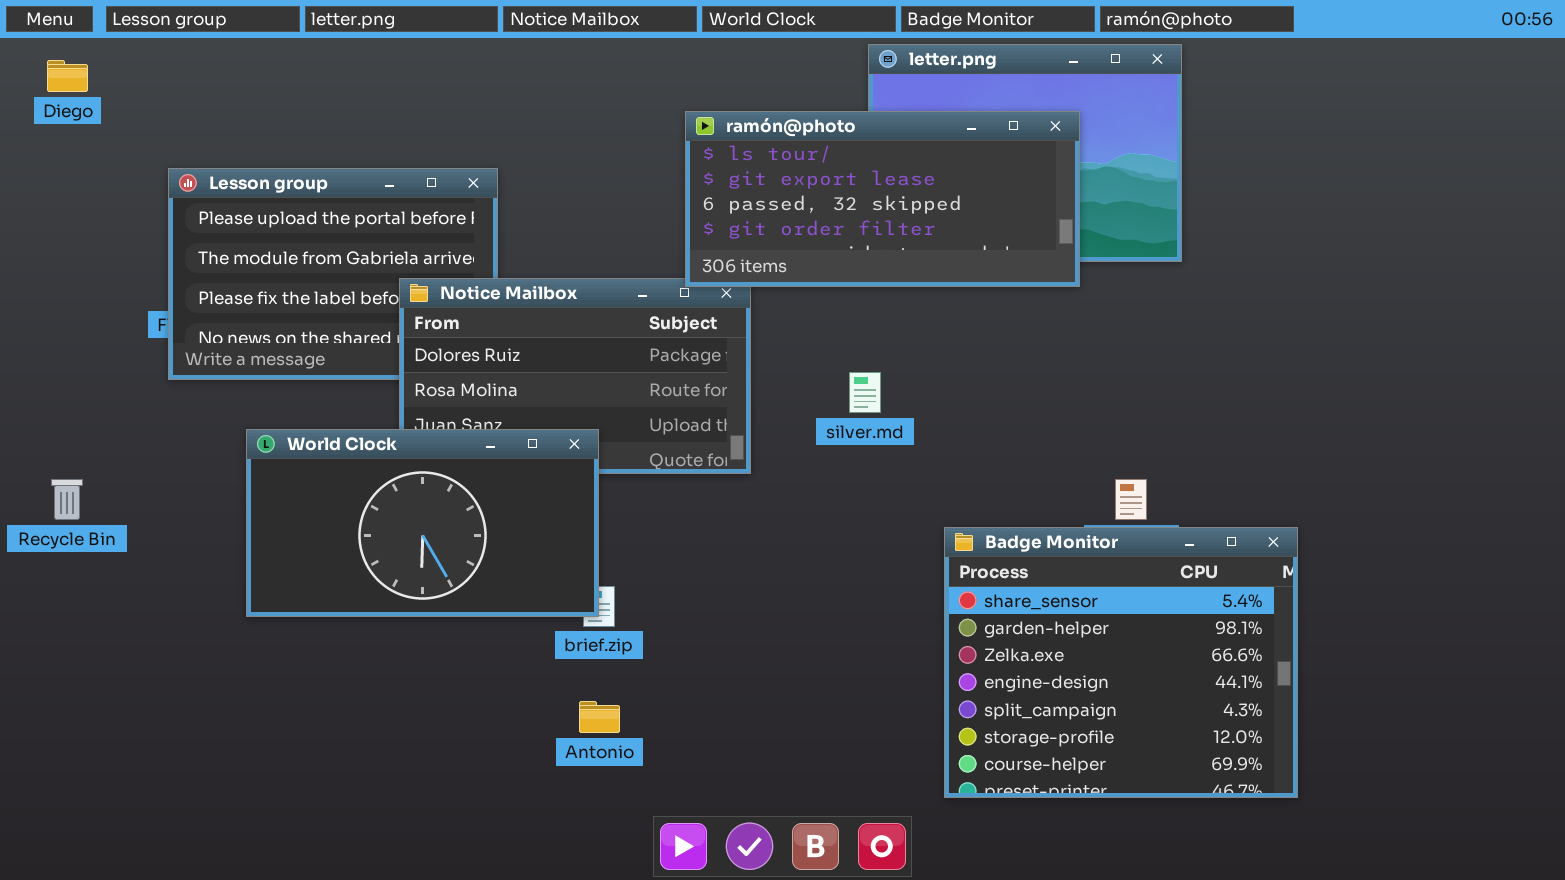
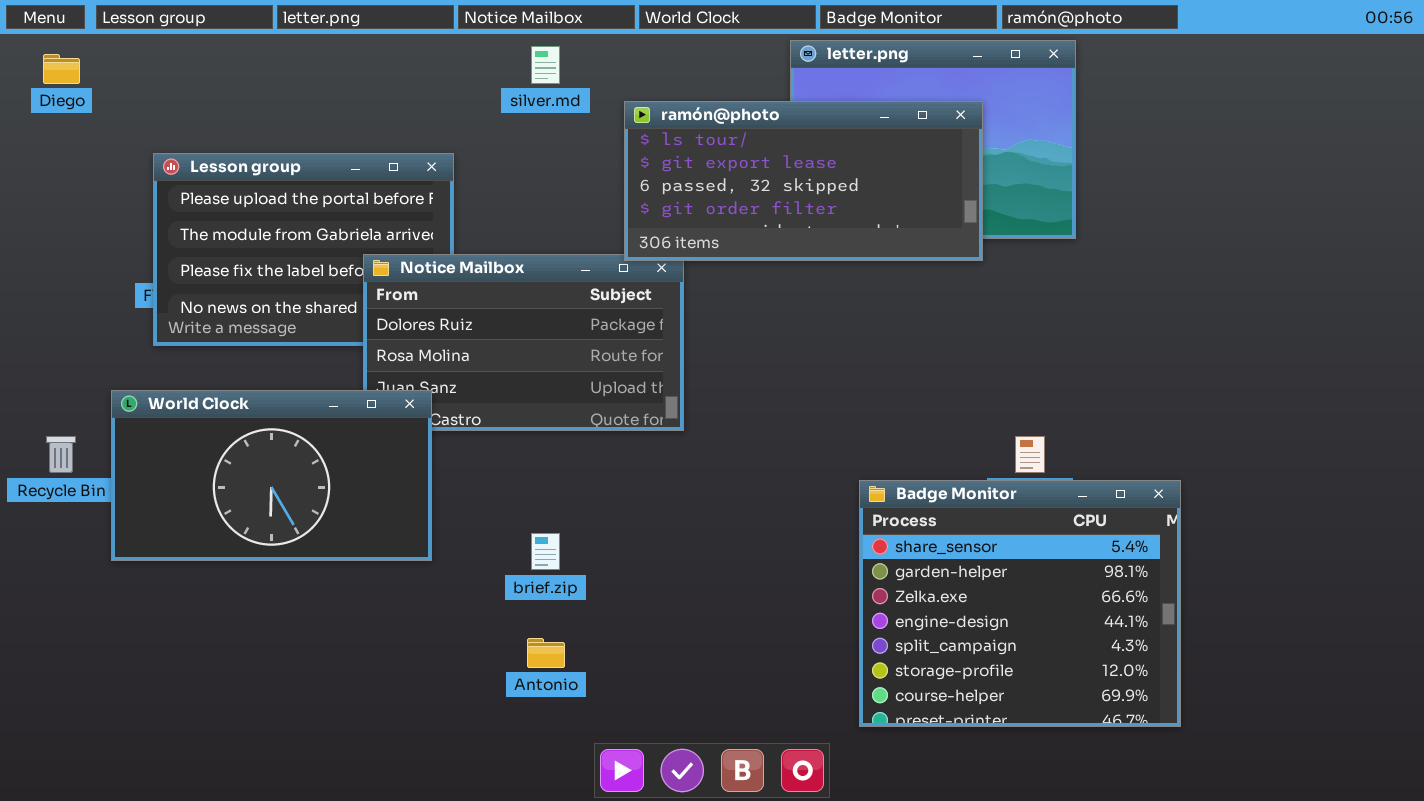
silver.md: [849,372,881,413] -> [531,46,560,84], moved
World Clock: [246,429,599,617] -> [111,390,432,561], moved

